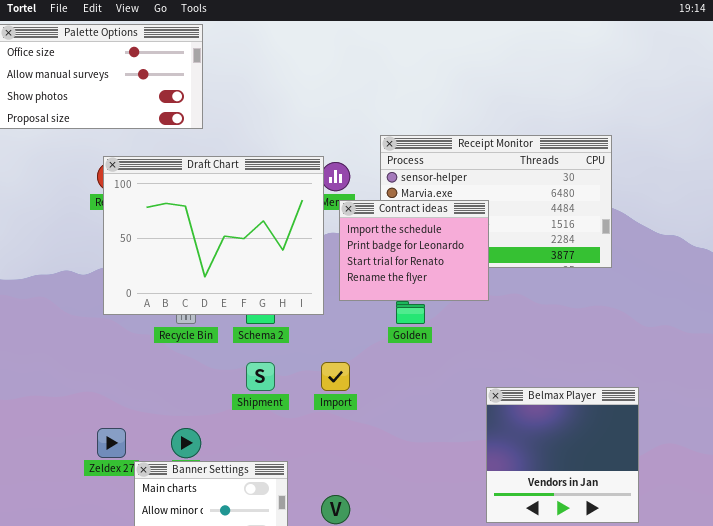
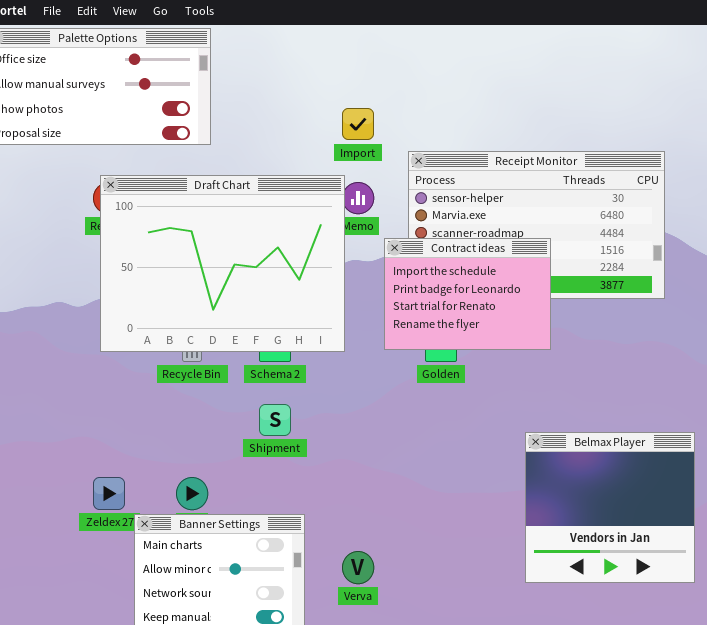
Contract ideas: [339,200,489,301] -> [384,238,551,350], moved
Import: [321,362,350,391] -> [342,108,374,140], moved

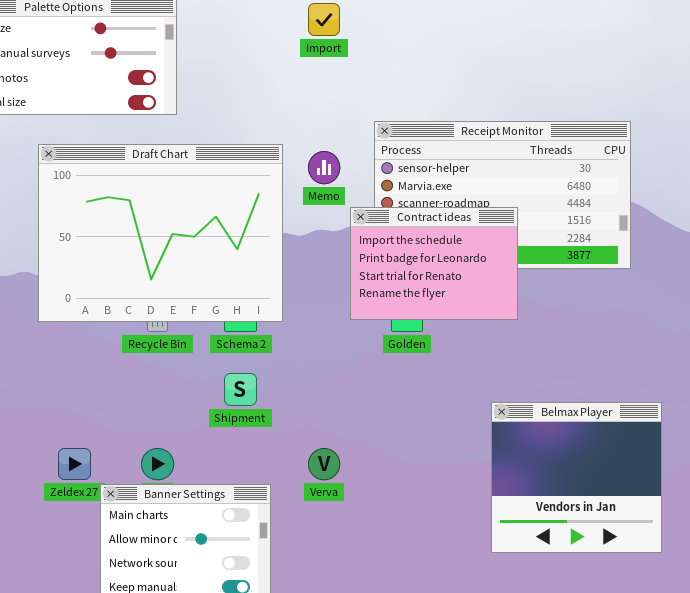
Import: [342,108,374,140] -> [308,3,340,36], moved
Draft Chart: [100,175,345,352] -> [38,144,283,322], moved
Verva: [342,551,374,584] -> [308,448,340,480], moved

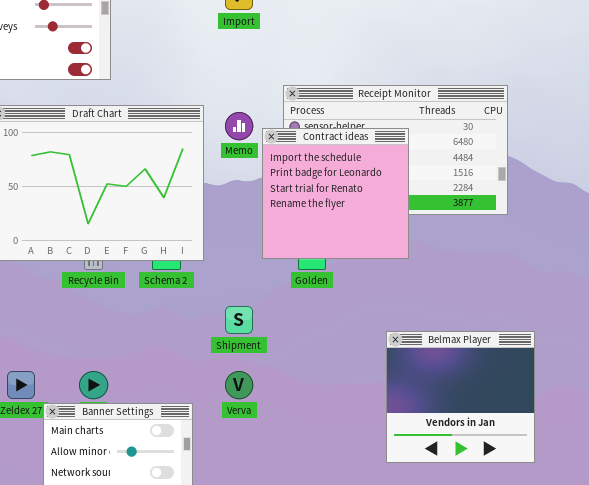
Contract ideas: [350,207,518,320] -> [262,128,409,259], resized
Shipment: [224,373,257,406] -> [225,306,253,334], moved

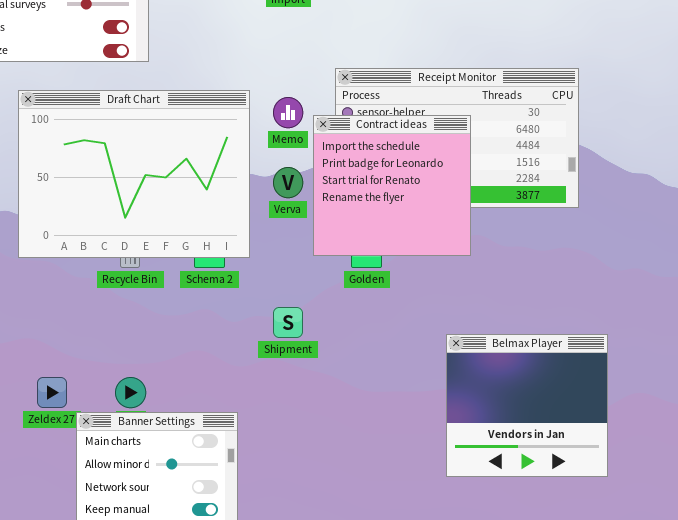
Verva: [225,371,253,399] -> [273,167,303,198], moved

